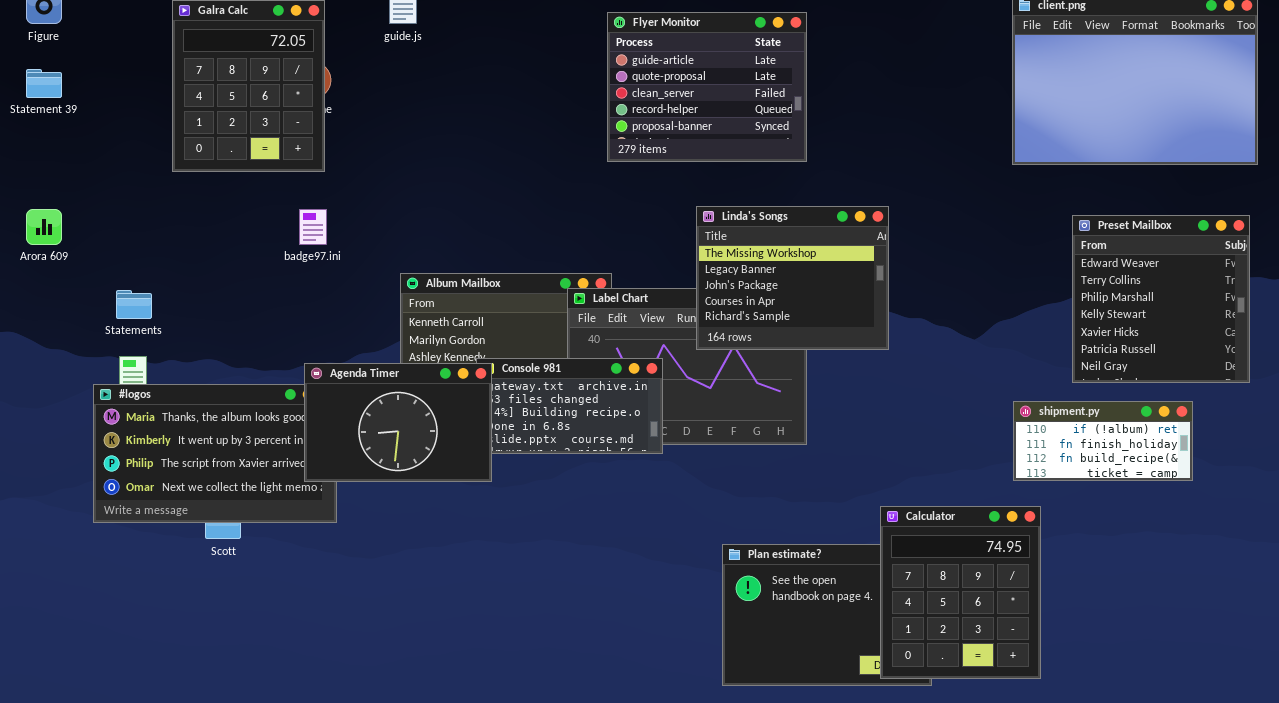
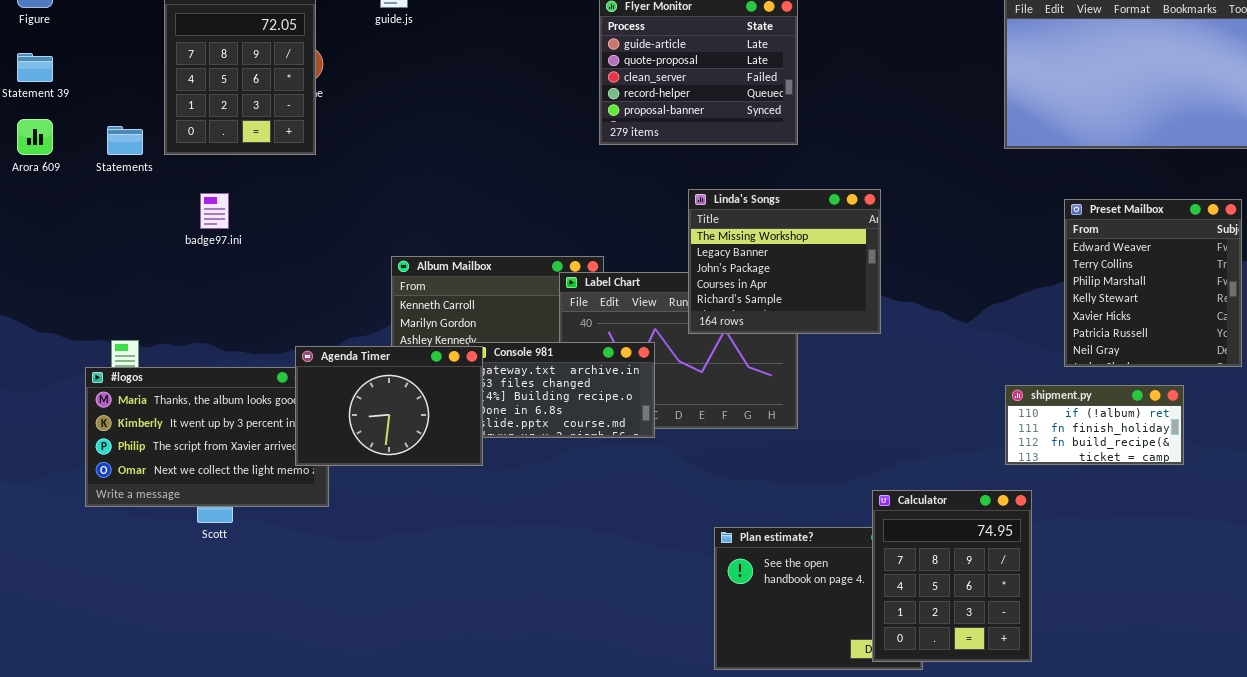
Arora 609: [26,209,62,245] -> [17,119,53,155], moved
badge97.ini: [299,209,327,245] -> [200,193,229,229], moved
Statements: [116,290,152,319] -> [107,126,143,155], moved

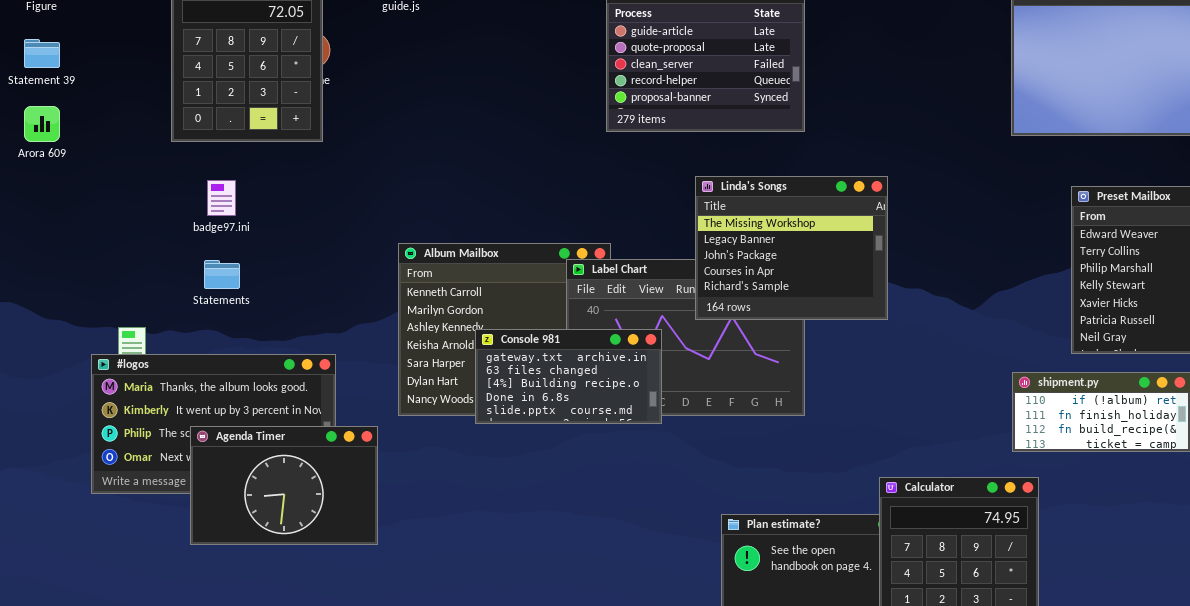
Statements: [107,126,143,155] -> [204,260,240,289], moved
Agenda Timer: [295,346,483,466] -> [190,426,378,545], moved

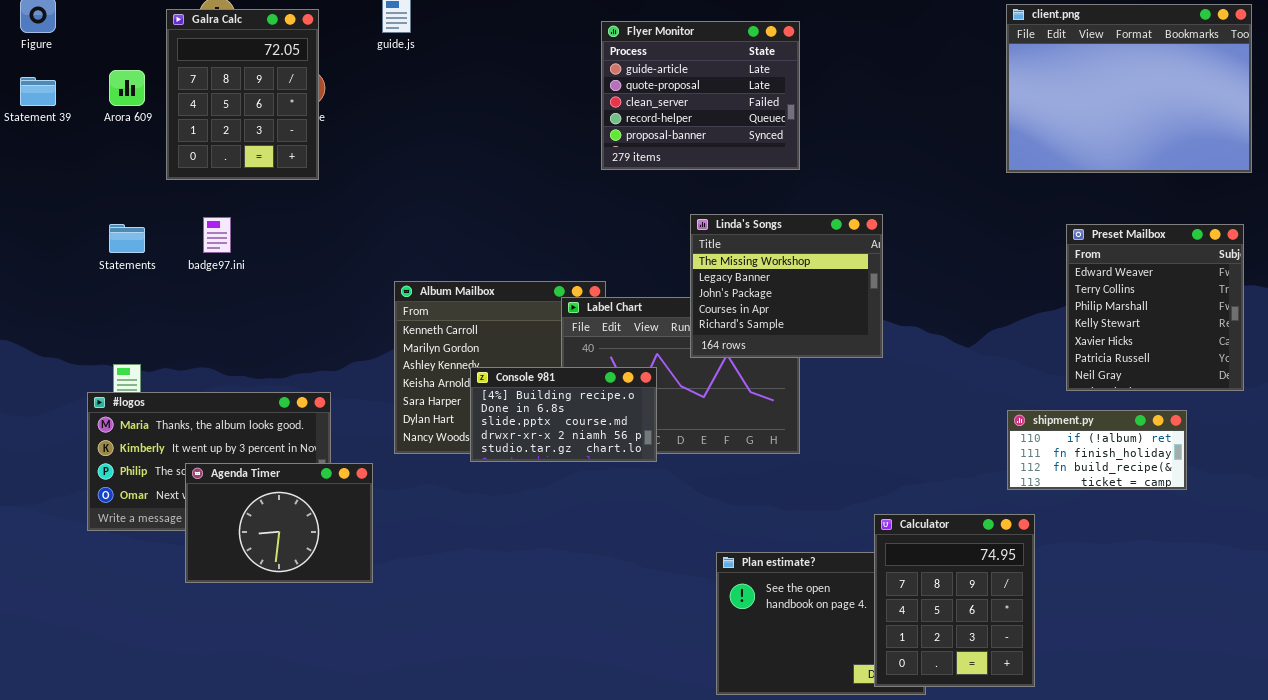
Arora 609: [24,106,60,142] -> [109,70,145,106], moved
Statements: [204,260,240,289] -> [109,224,145,253], moved
Console 981: [475,329,662,424] -> [470,367,657,462], scrolled down 2 rows

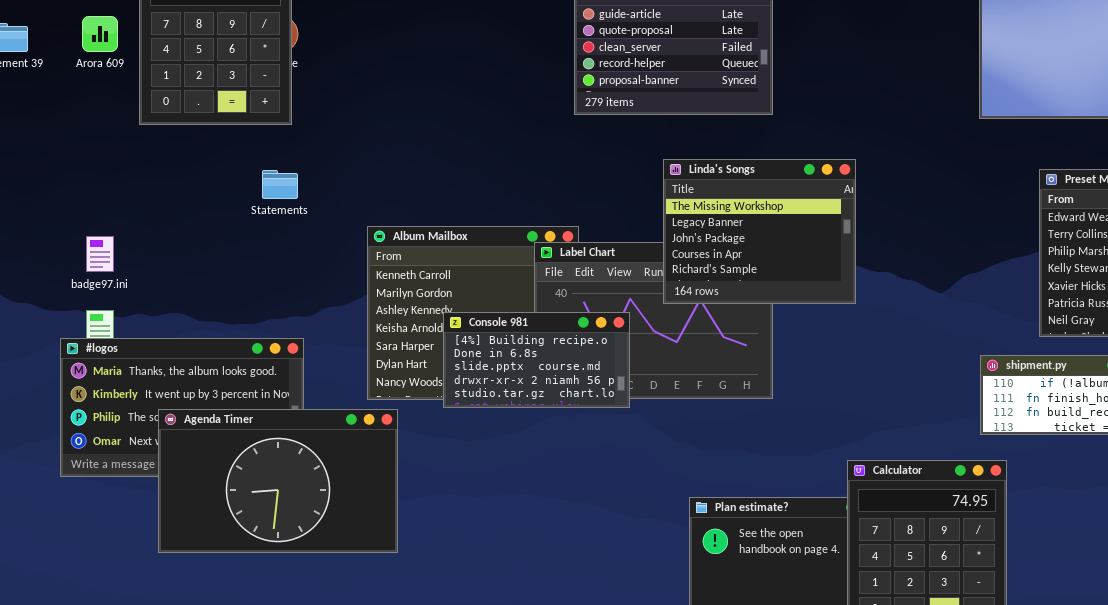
badge97.ini: [203,217,231,253] -> [86,236,114,272], moved
Statements: [109,224,145,253] -> [262,170,298,199], moved
Agenda Timer: [185,463,373,583] -> [158,409,398,553], resized

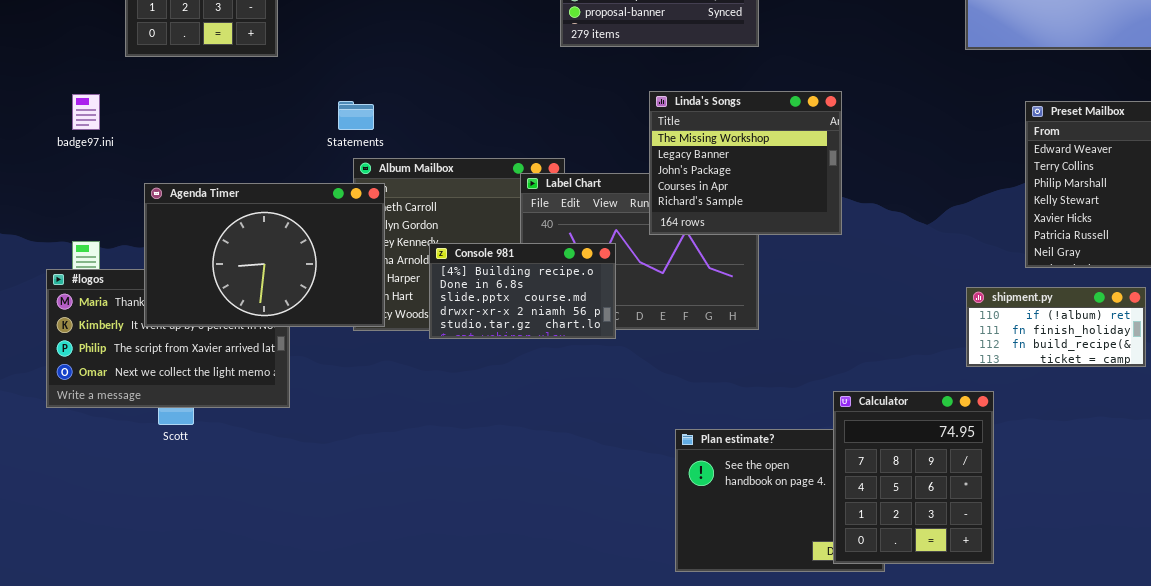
Statements: [262,170,298,199] -> [338,101,374,130], moved
badge97.ini: [86,236,114,272] -> [72,94,100,130], moved
Agenda Timer: [158,409,398,553] -> [144,183,385,327], moved

